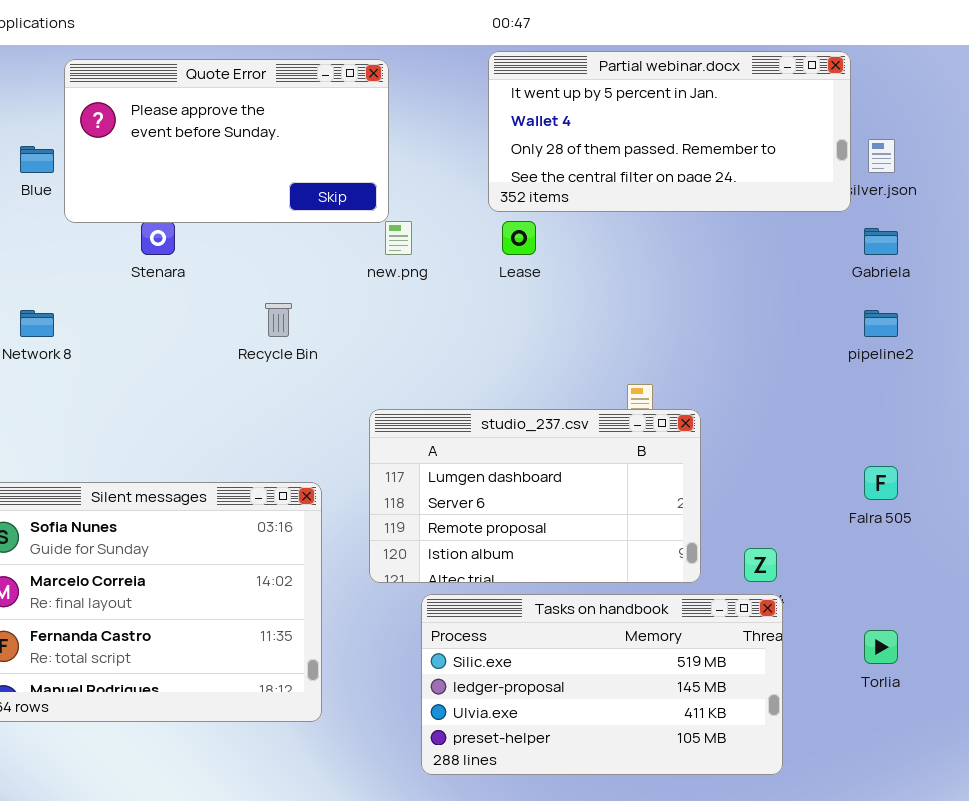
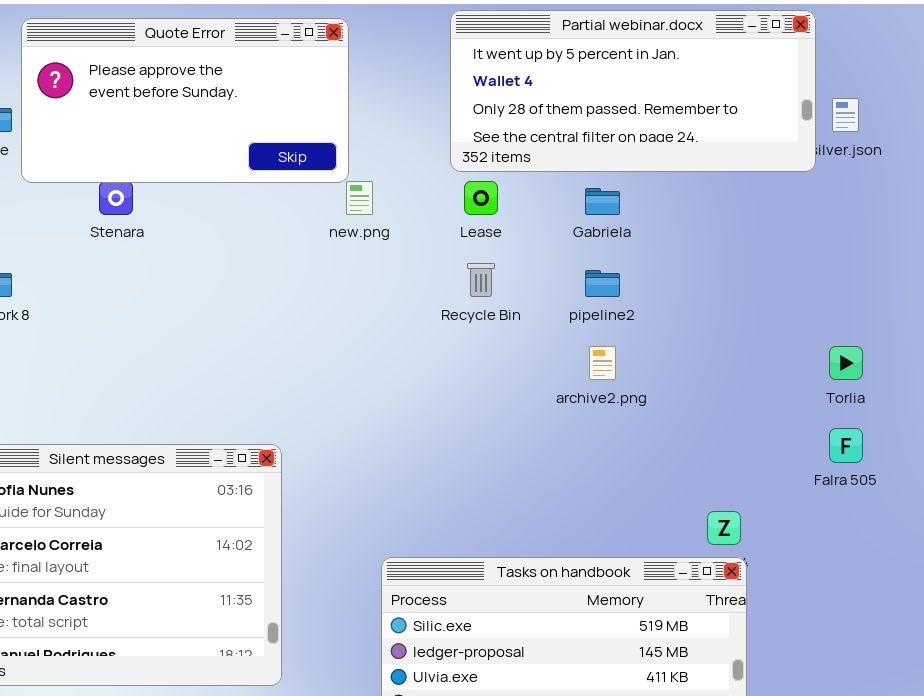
Gabriela: [864,228,898,255] -> [585,188,620,215], moved
Recycle Bin: [265,303,292,337] -> [467,263,495,297], moved
pipeline2: [864,310,898,337] -> [585,270,620,297], moved
studio_237.csv: [369,409,701,583] -> none, closed
Torlia: [864,630,898,664] -> [829,346,863,380], moved

